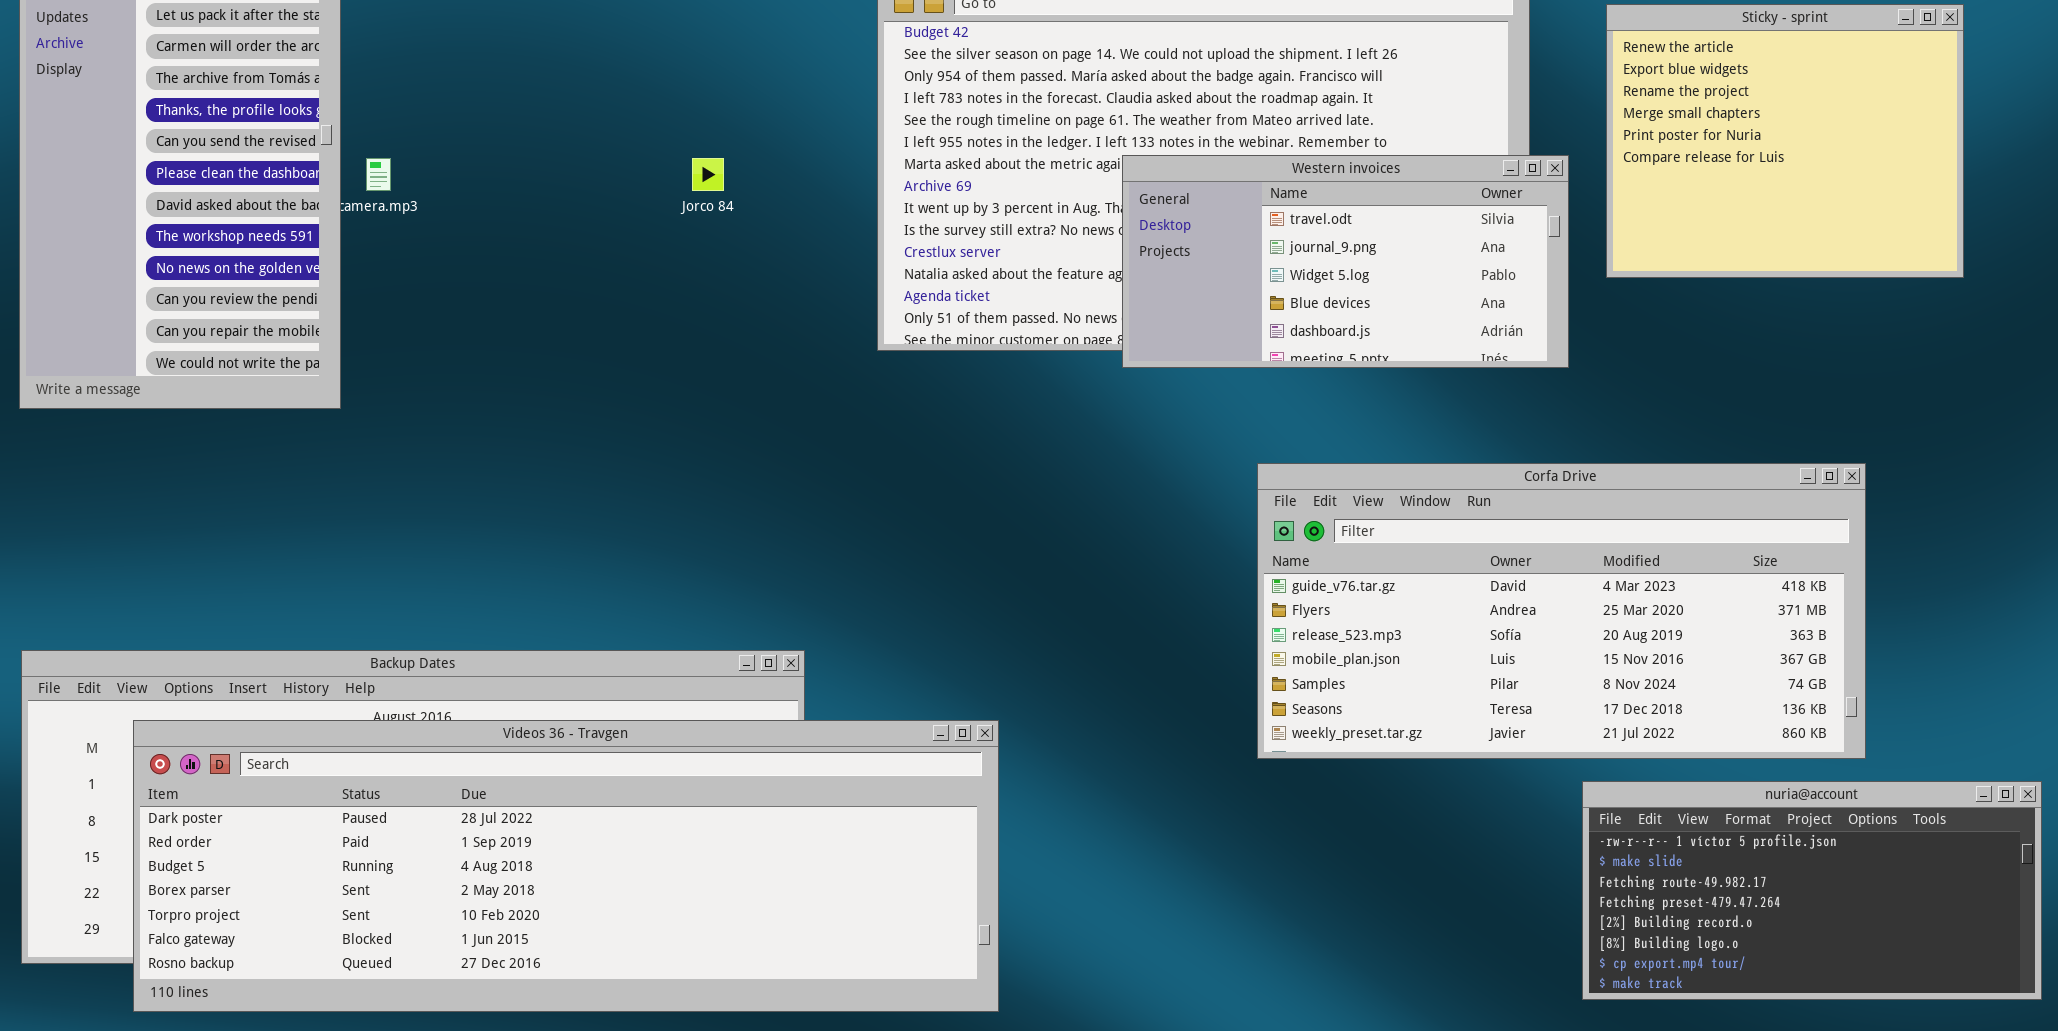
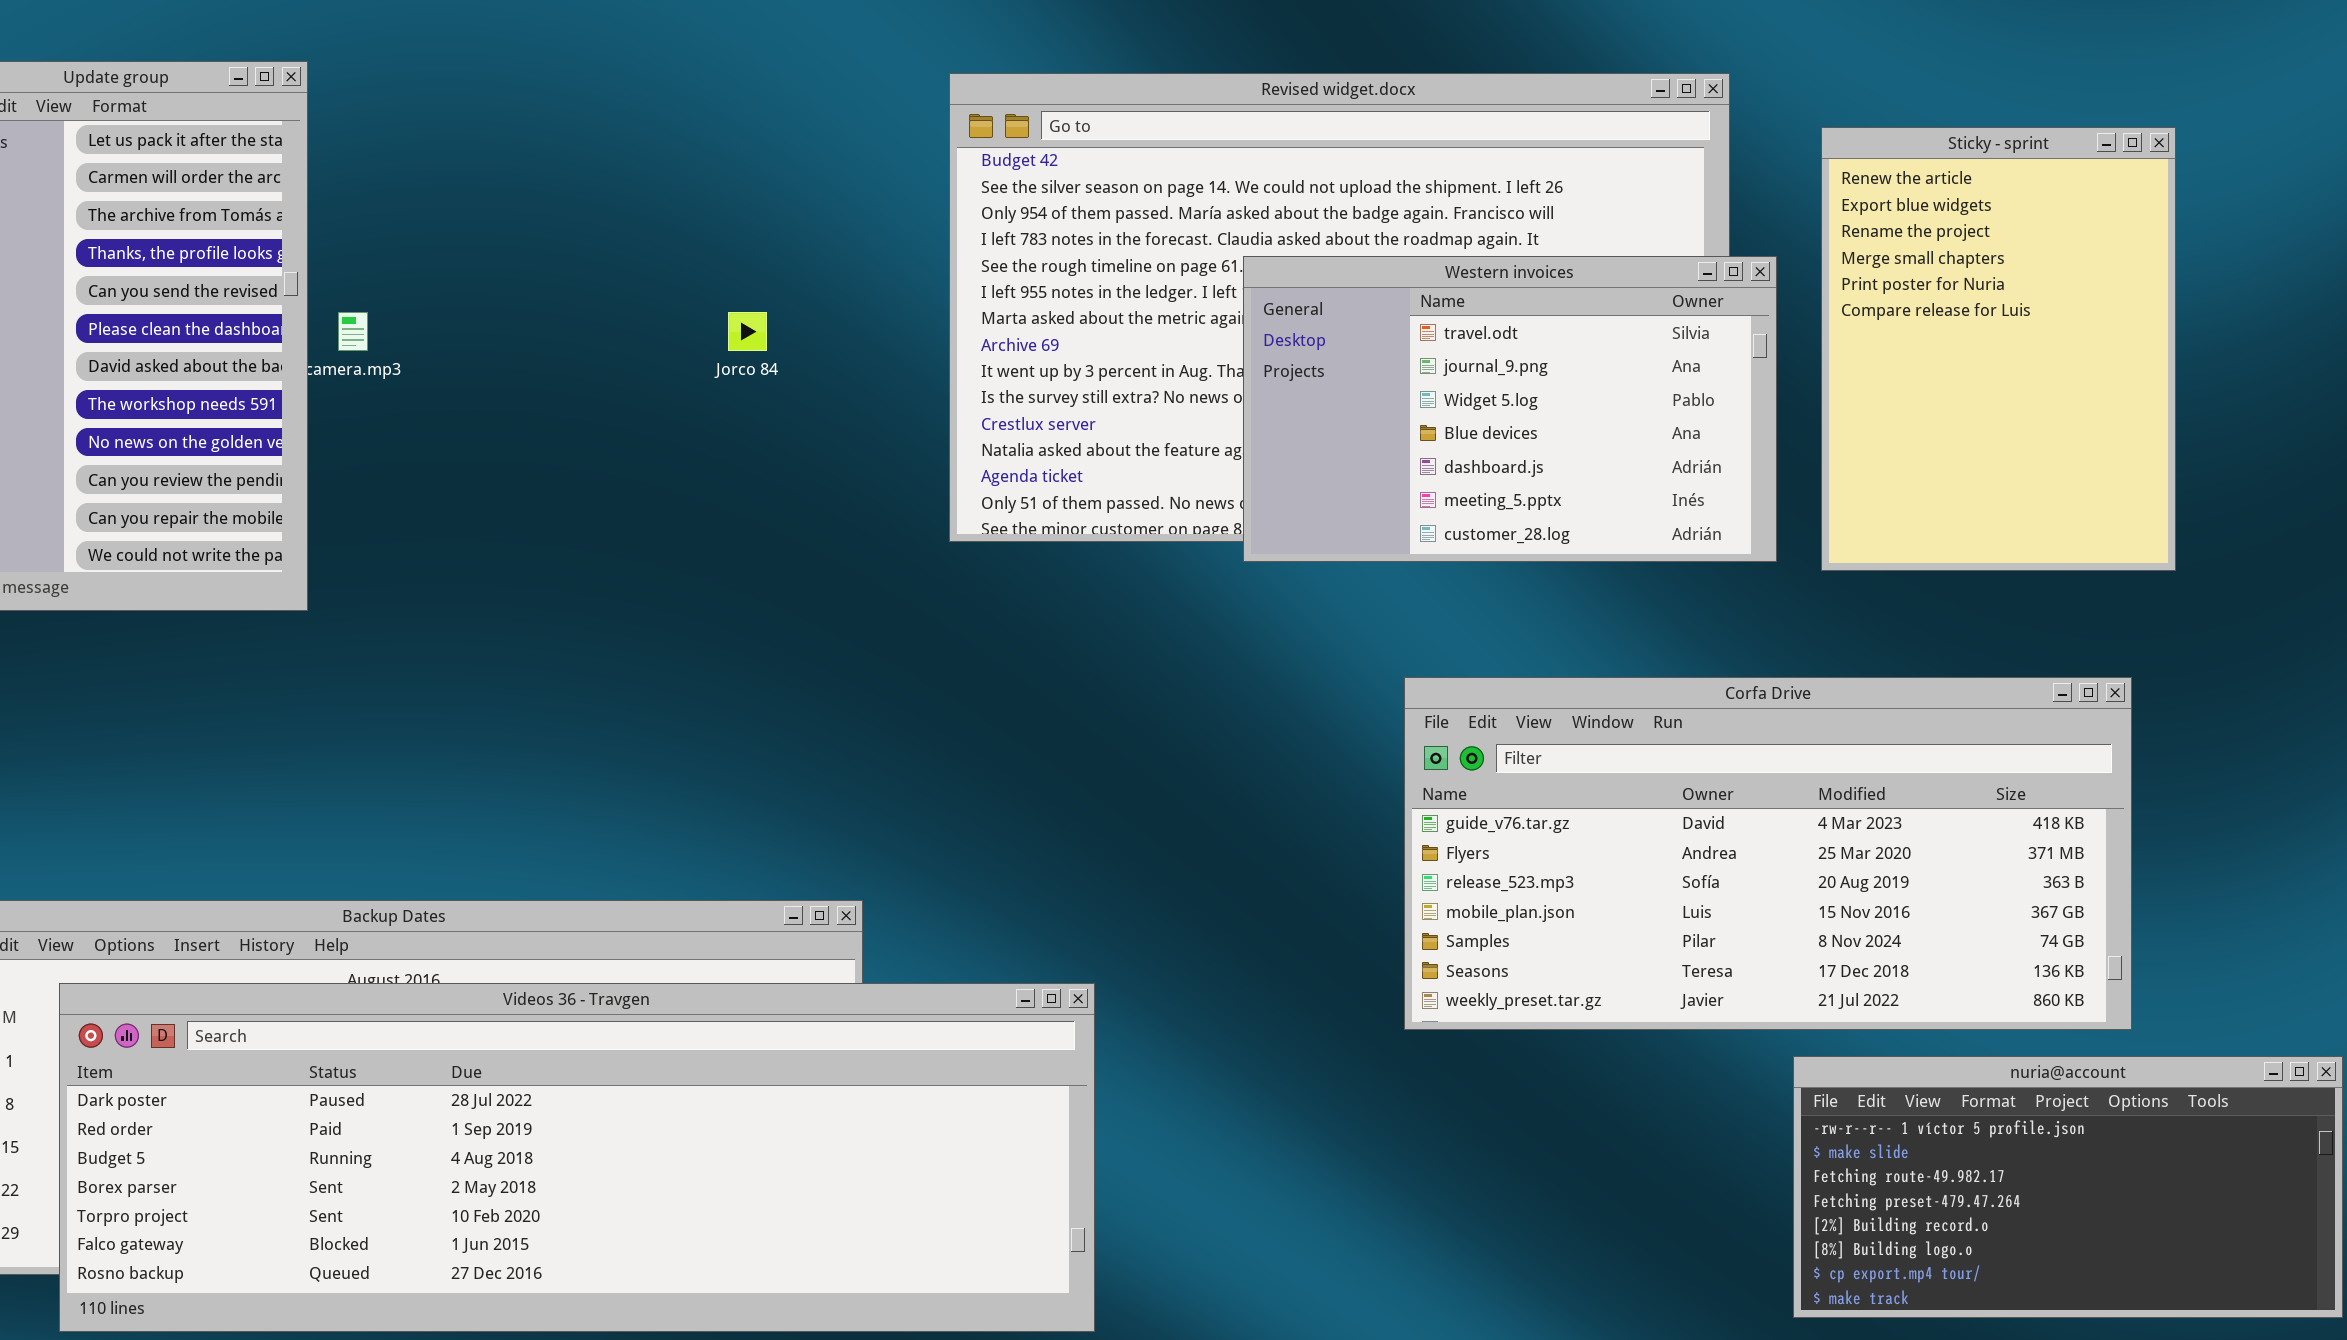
Sticky - sprint: [1606,4,1964,278] -> [1821,127,2176,571], resized
Western invoices: [1122,155,1569,368] -> [1243,256,1777,562], resized

